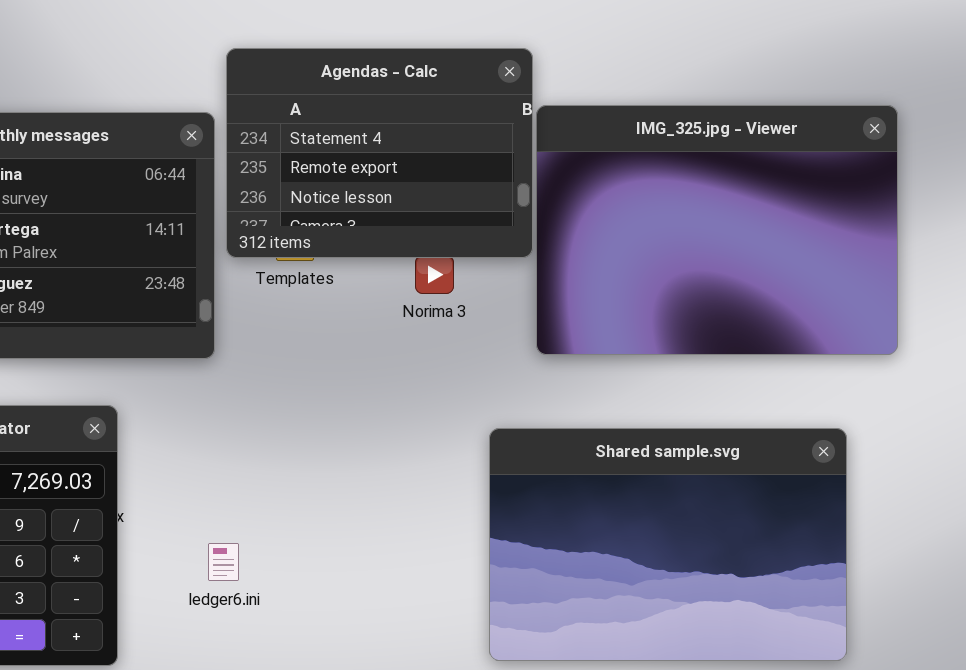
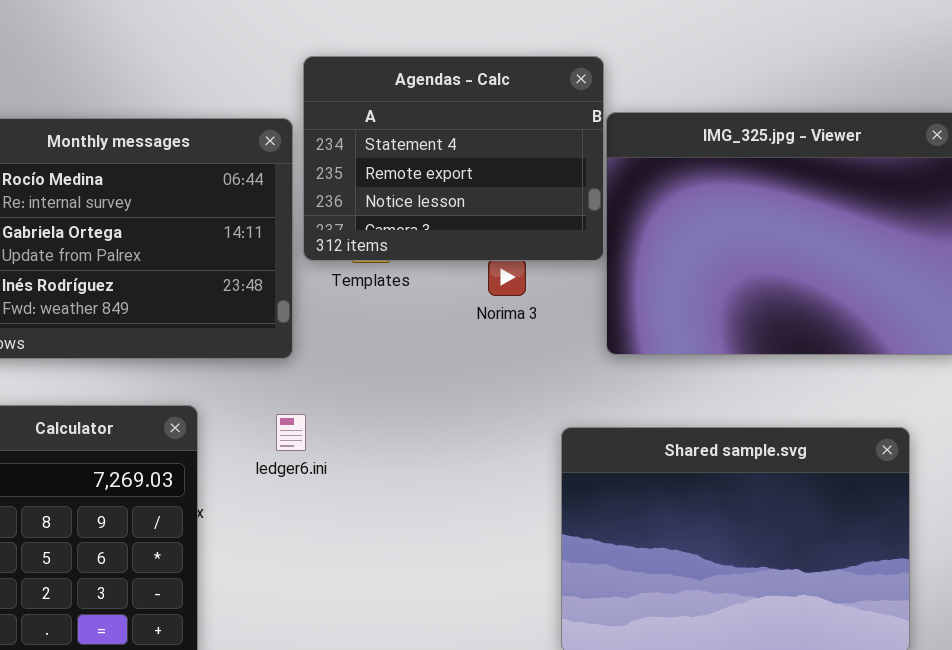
ledger6.ini: [208,543,239,581] -> [276,414,306,451], moved

